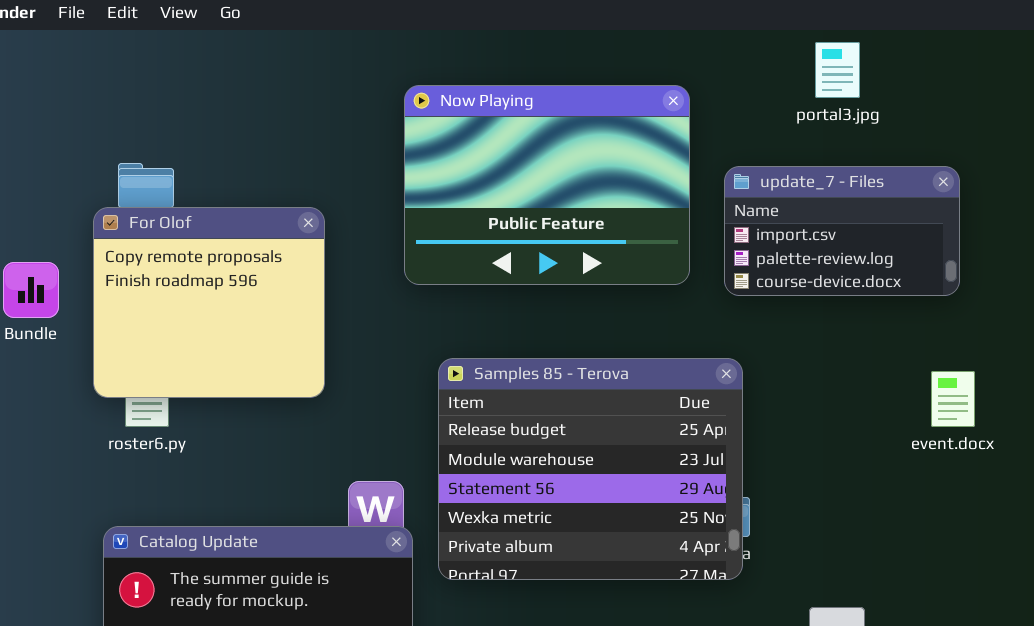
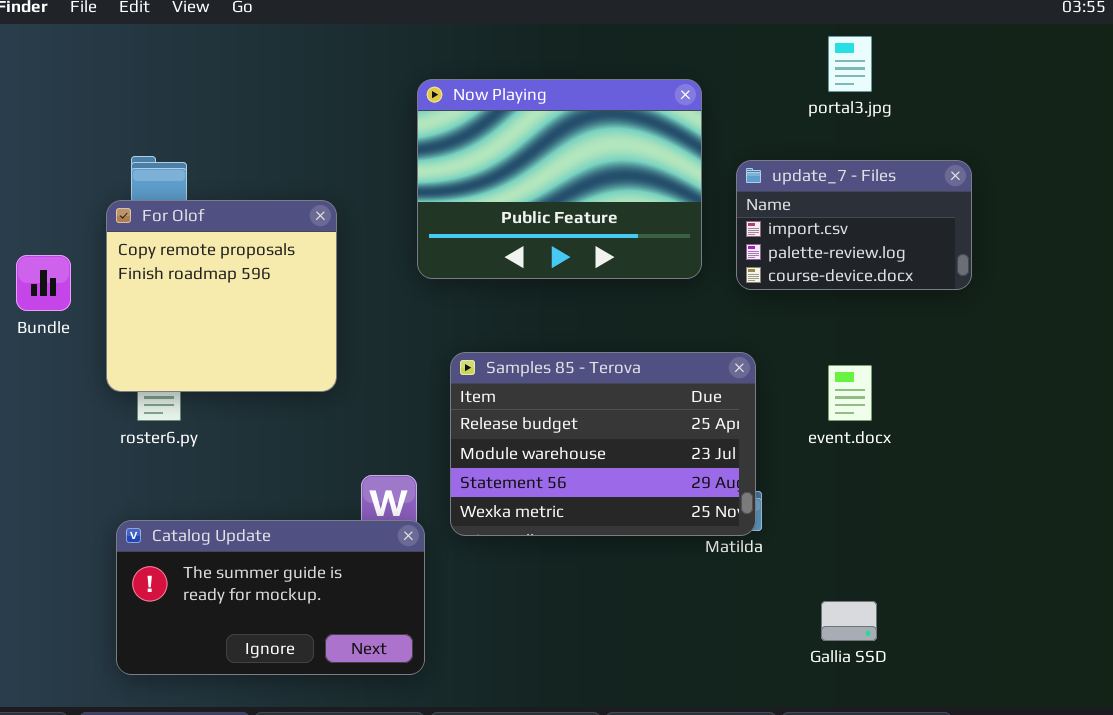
Samples 85 - Terova: [438,358,743,580] -> [450,352,756,536], resized
event.docx: [931,371,975,427] -> [828,365,872,421], moved

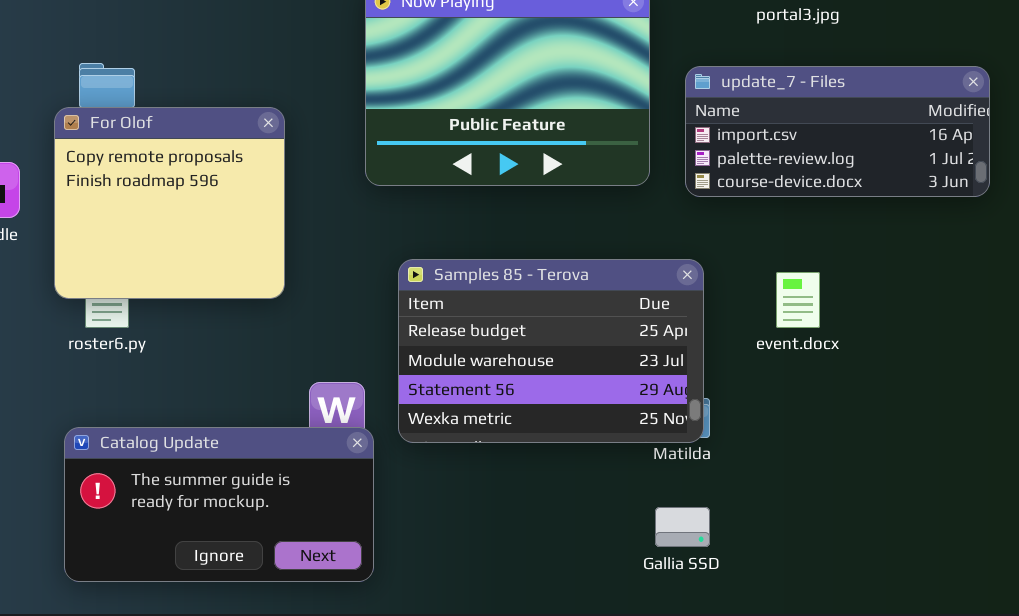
update_7 - Files: [736,160,972,290] -> [685,66,990,197], resized
Gallia SSD: [821,601,877,641] -> [655,507,710,547], moved

